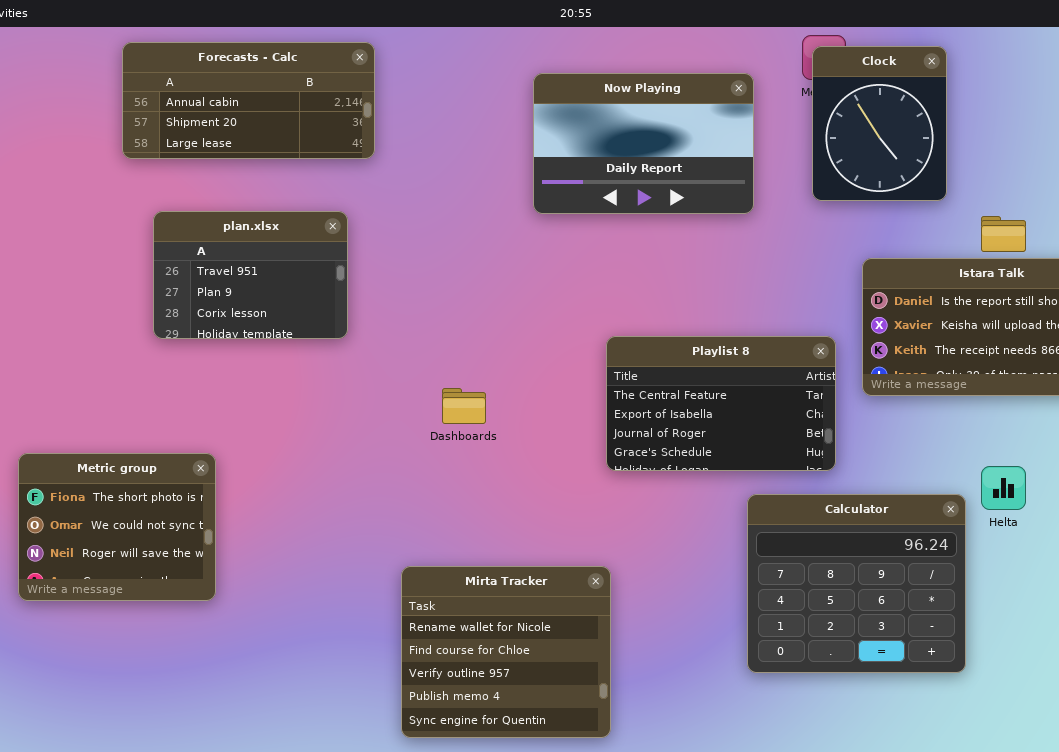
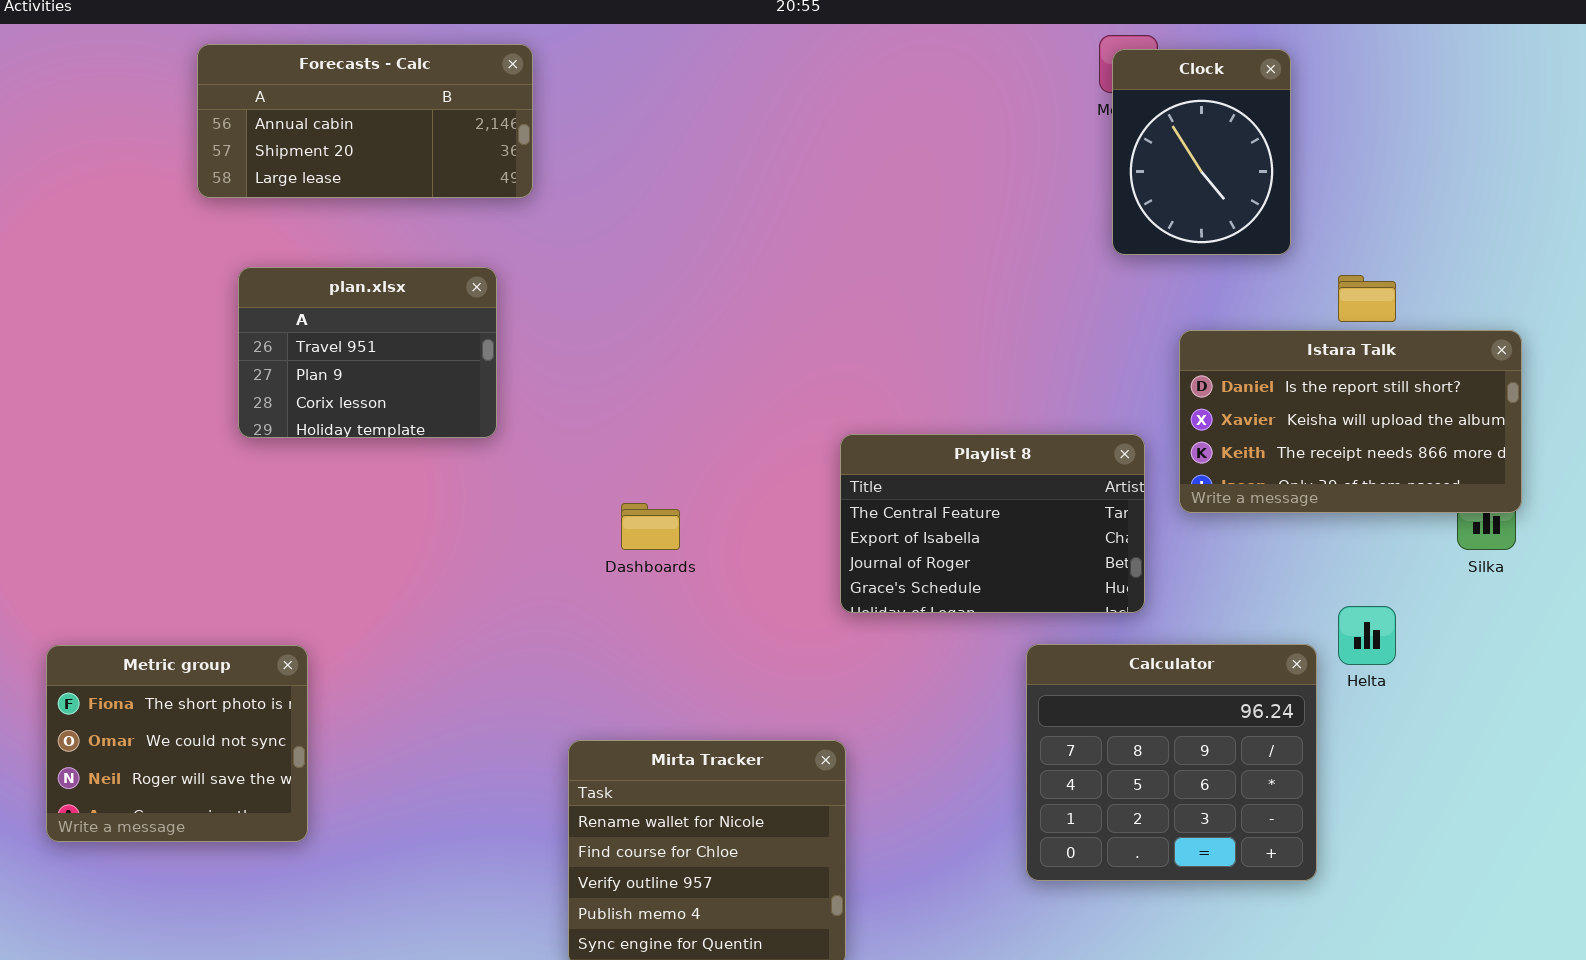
Now Playing: [533,73,754,214] -> none, closed
Metric group: [18,453,216,601] -> [46,645,308,842], moved

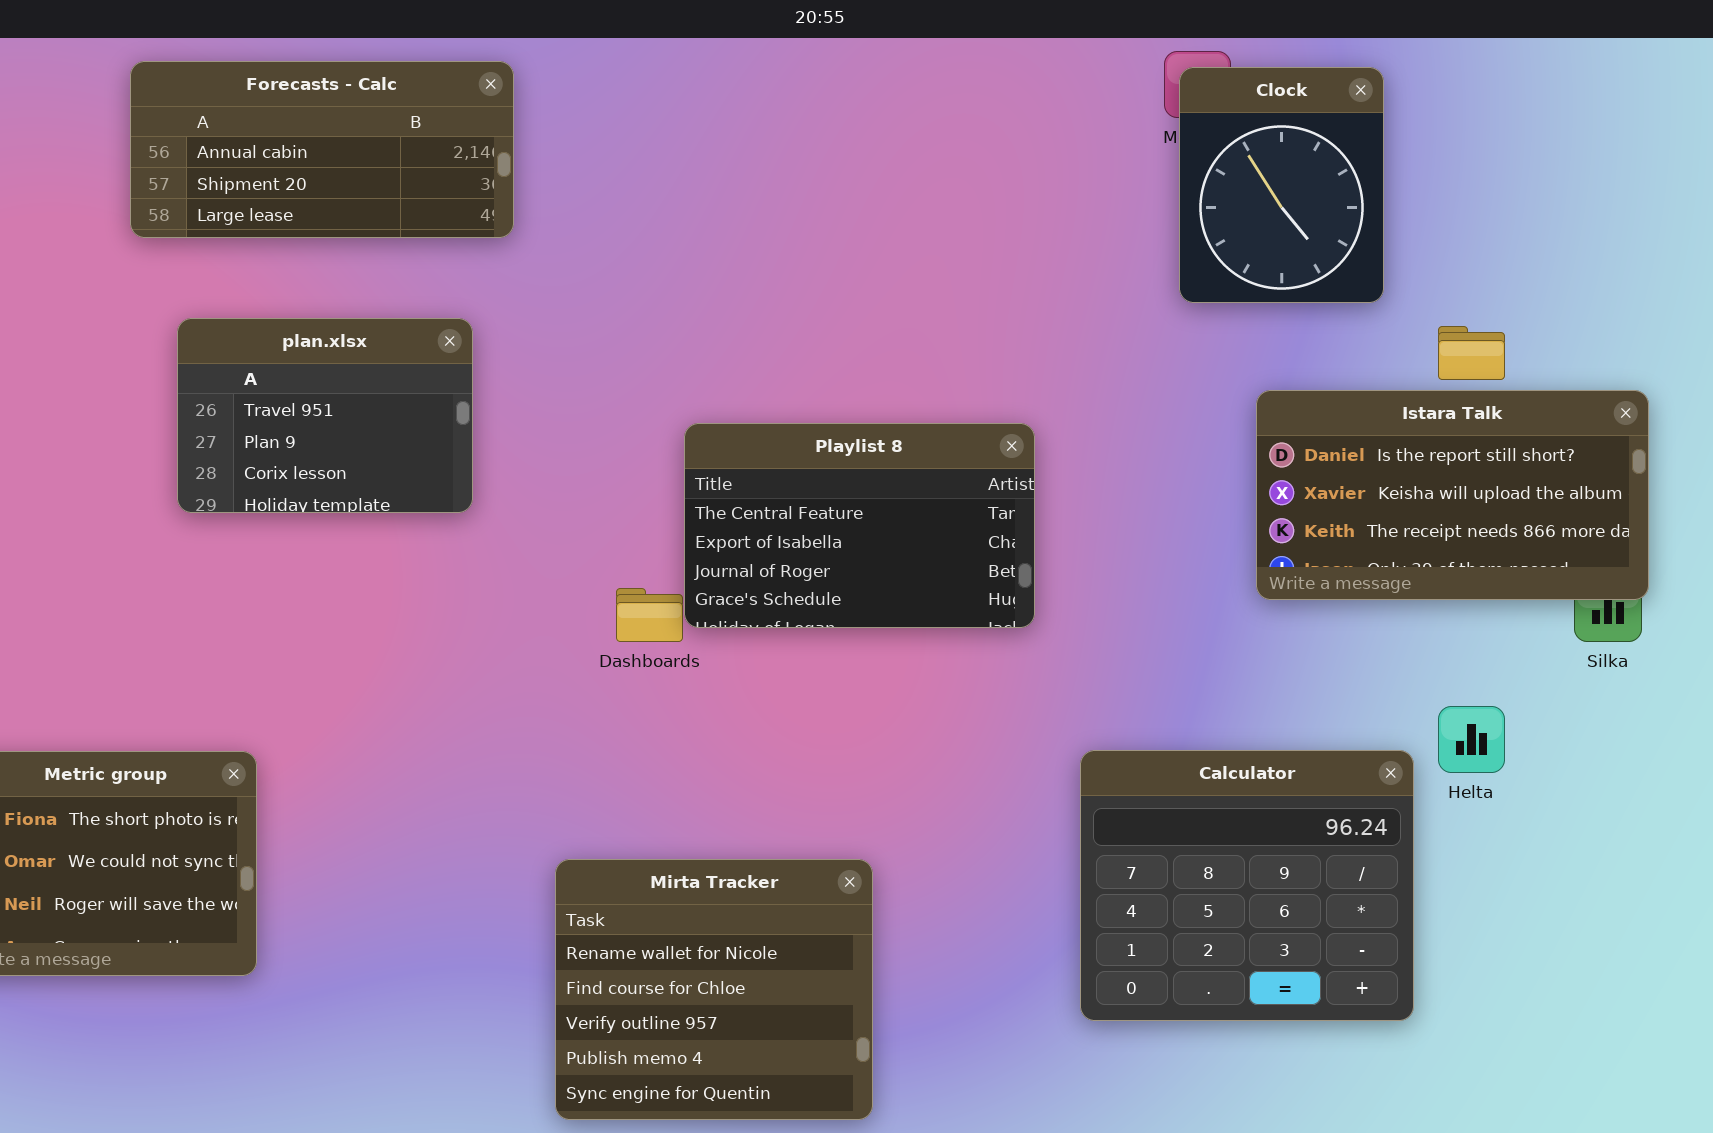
Playlist 8: [840,434,1145,613] -> [684,423,1035,628], moved

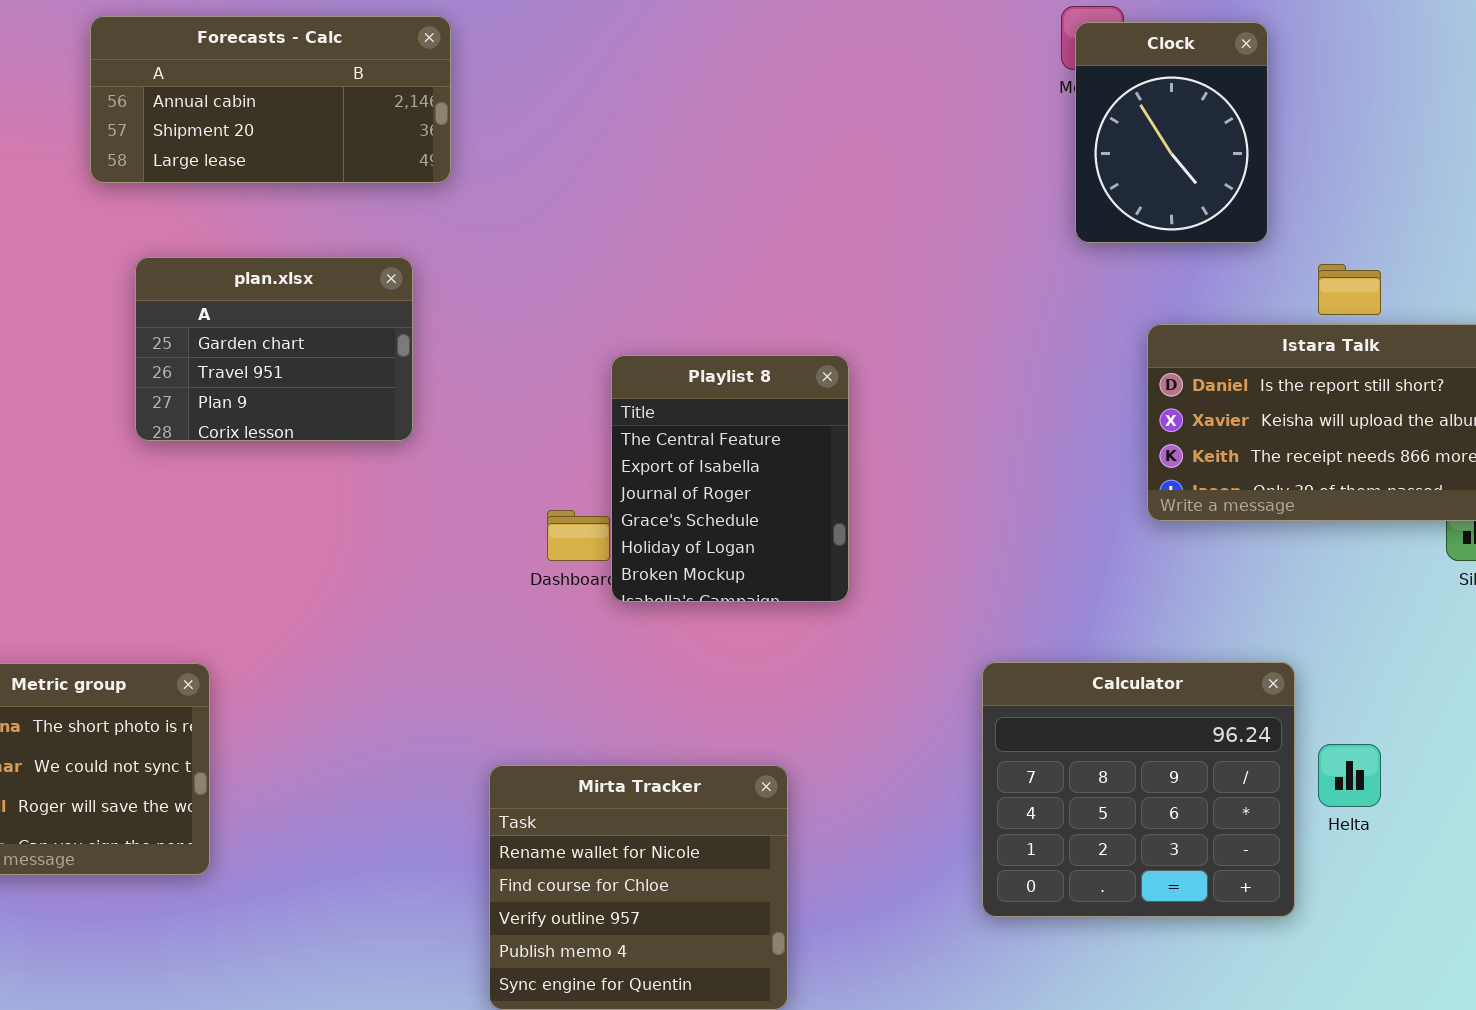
plan.xlsx: [177,318,473,513] -> [135,257,413,441], scrolled up 1 row
Playlist 8: [684,423,1035,628] -> [611,355,849,602], resized
Helta: [1438,706,1505,773] -> [1318,744,1381,807], moved

